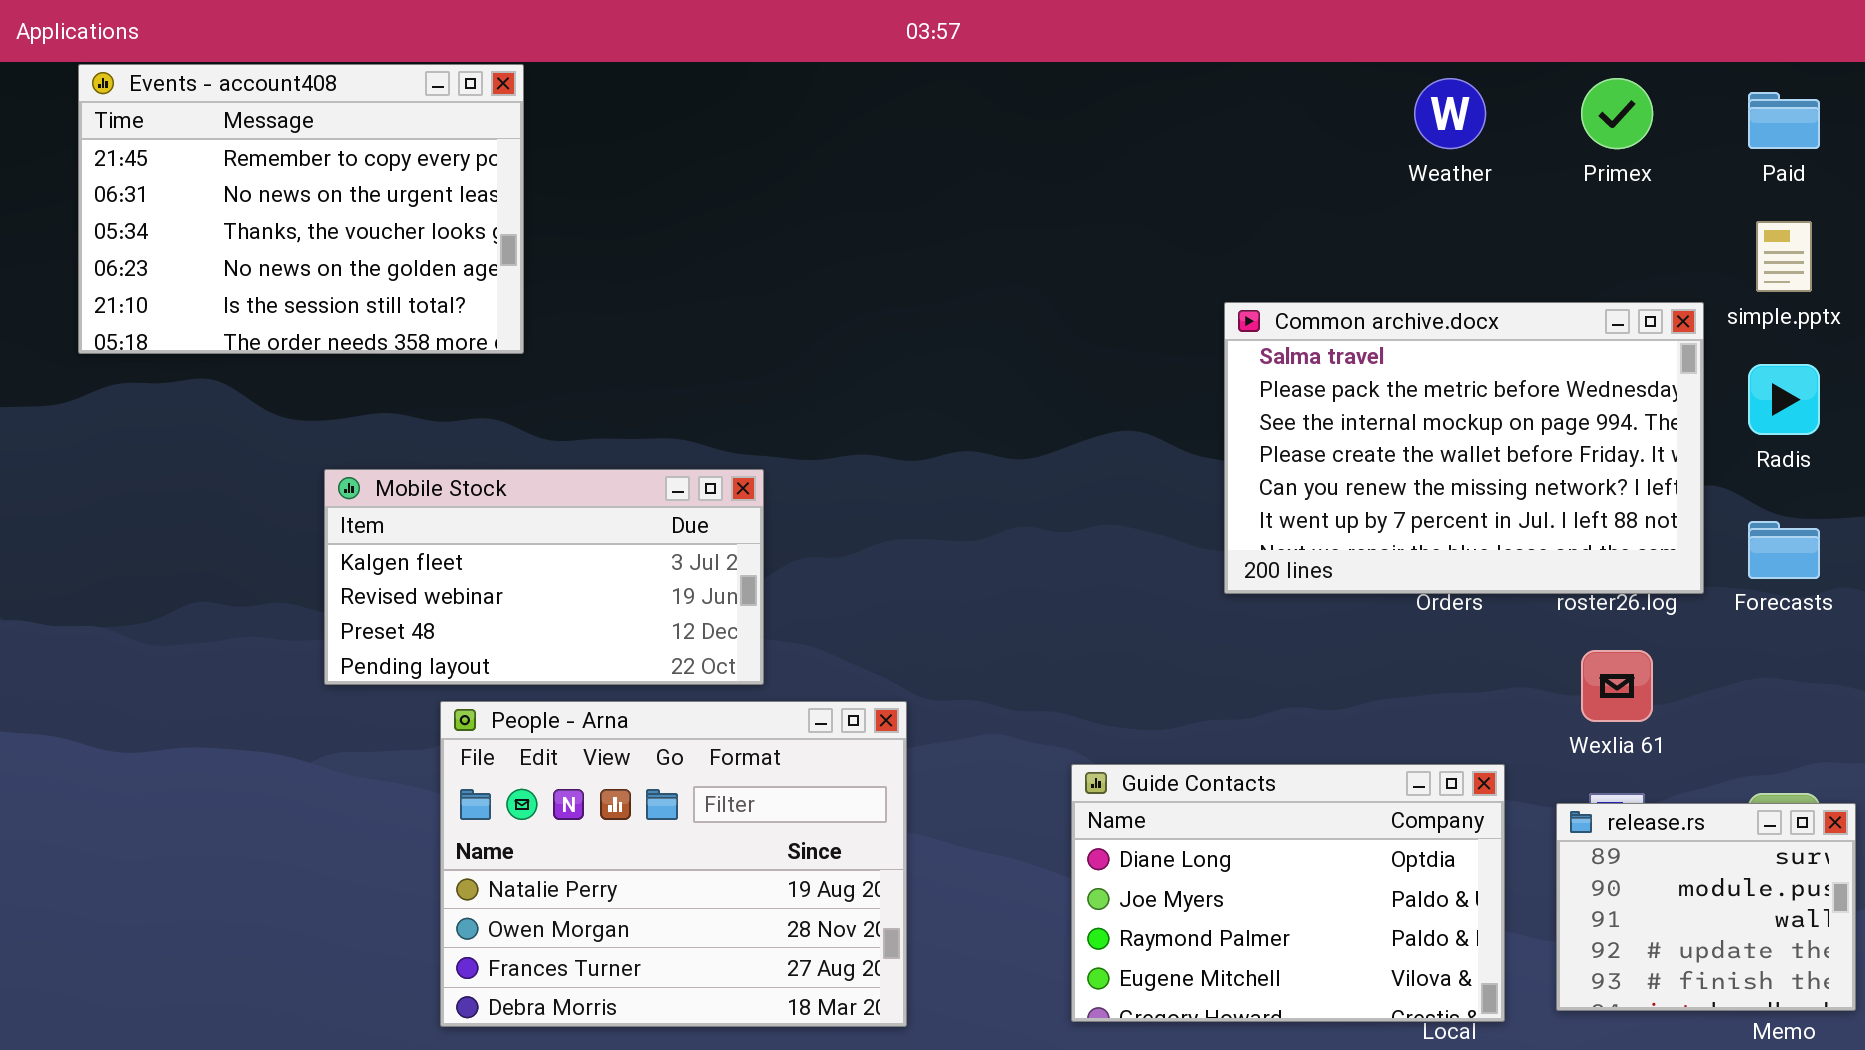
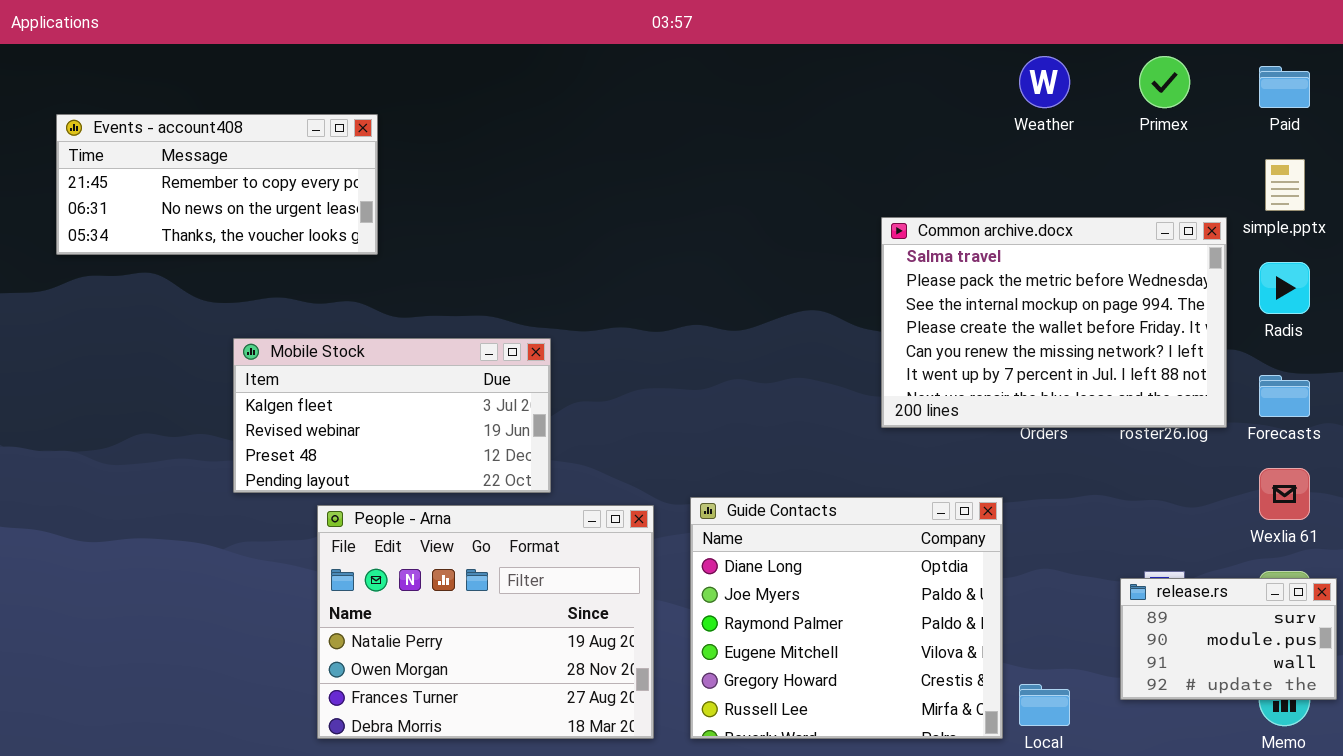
Events - account408: [78,64,524,354] -> [56,114,378,255], resized
Wexlia 61: [1581,650,1653,722] -> [1259,468,1310,520], moved
Guide Contacts: [1071,764,1505,1022] -> [690,497,1003,739], moved, resized
release.rs: [1556,803,1856,1011] -> [1120,578,1337,700], resized

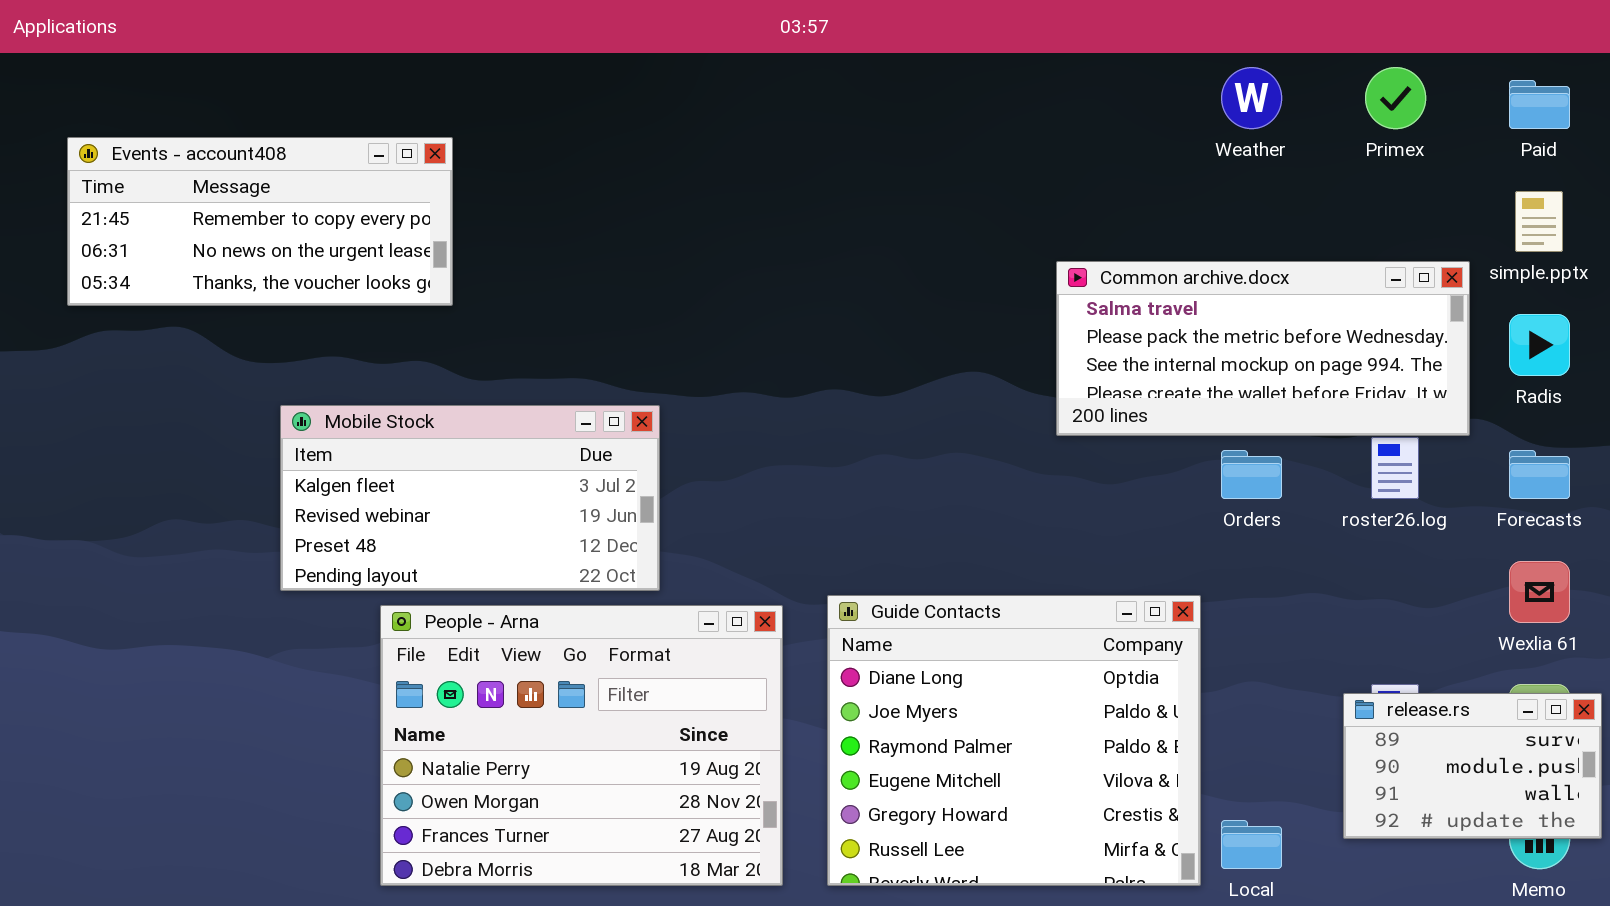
Common archive.docx: [881,217,1227,428] -> [1056,261,1470,436], resized

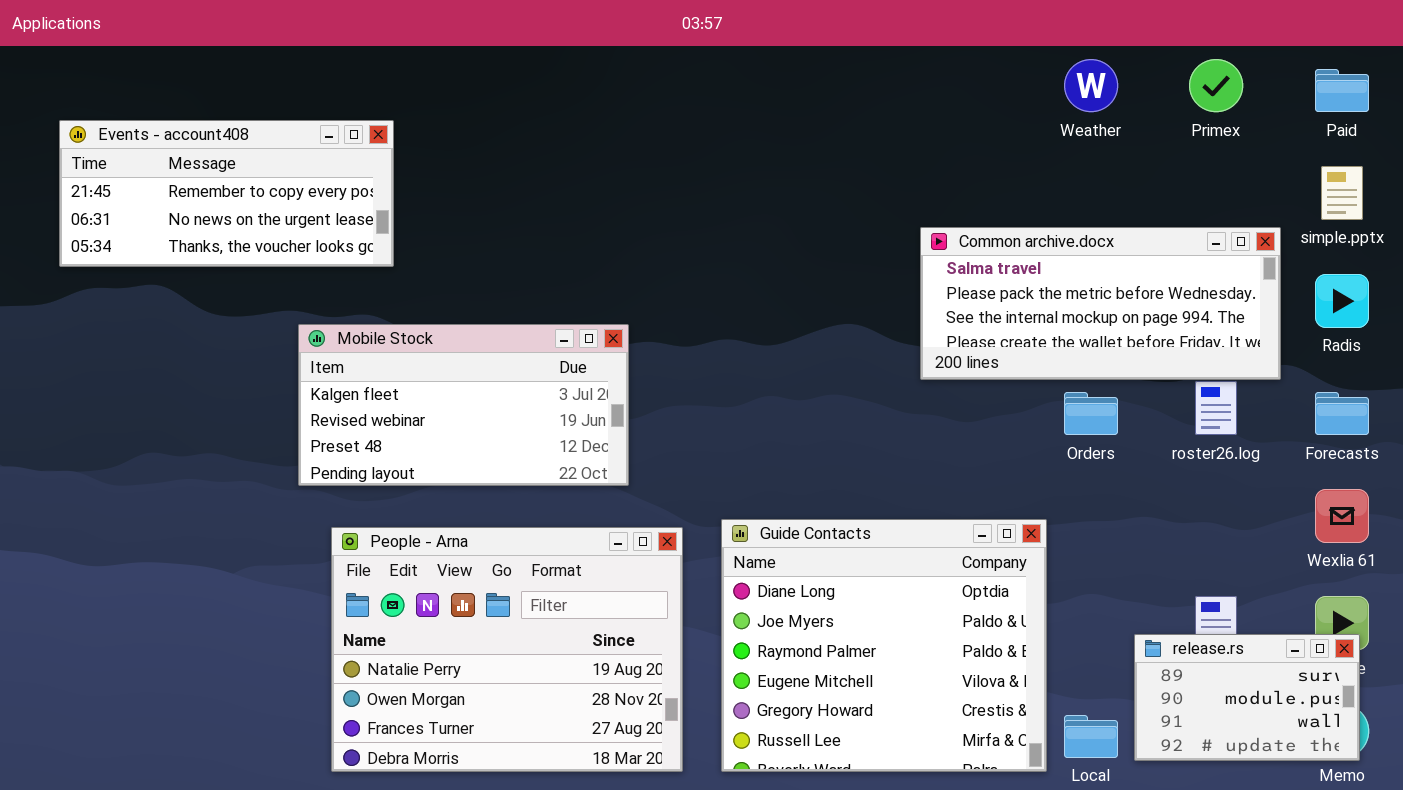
Mobile Stock: [280,405,660,591] -> [298,324,629,486], moved
release.rs: [1343,693,1602,839] -> [1134,634,1360,761], moved

